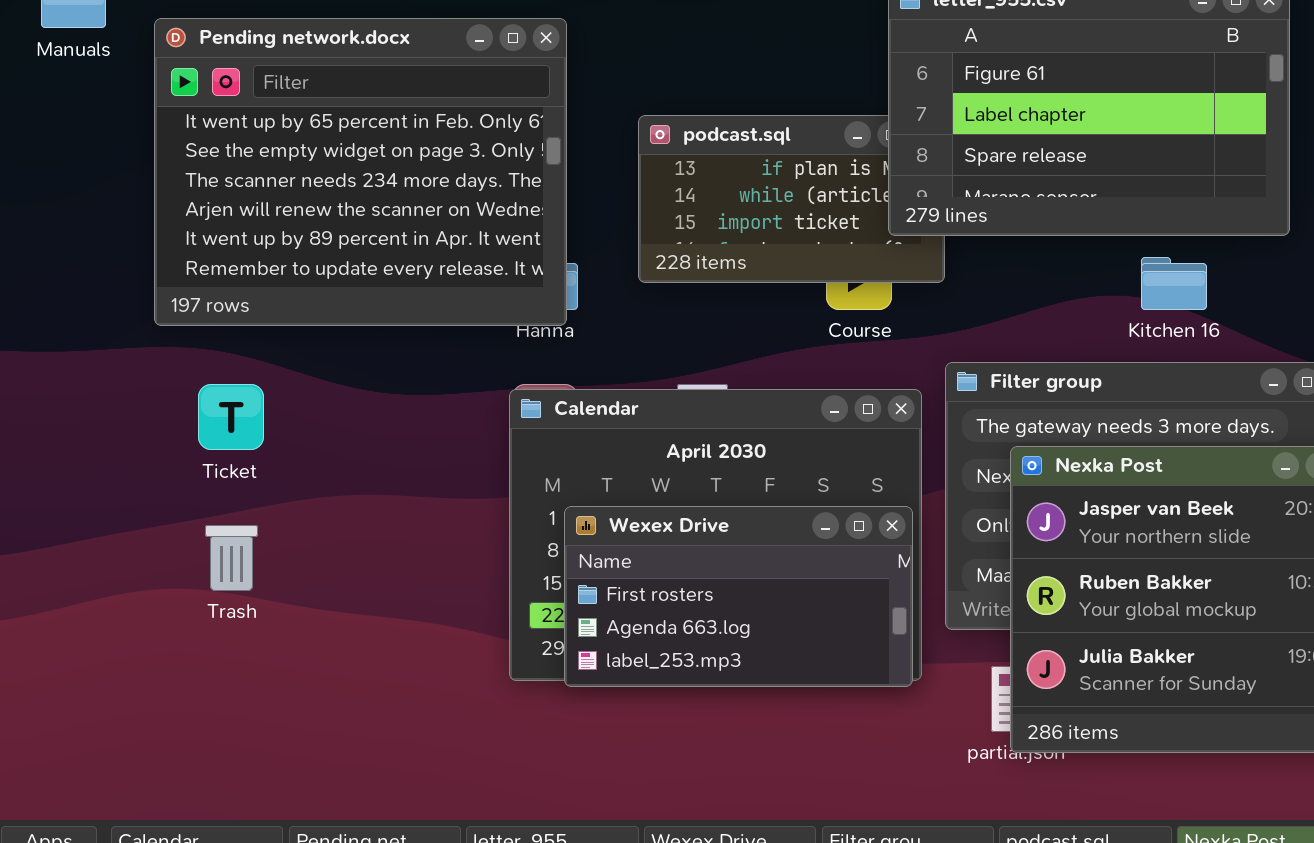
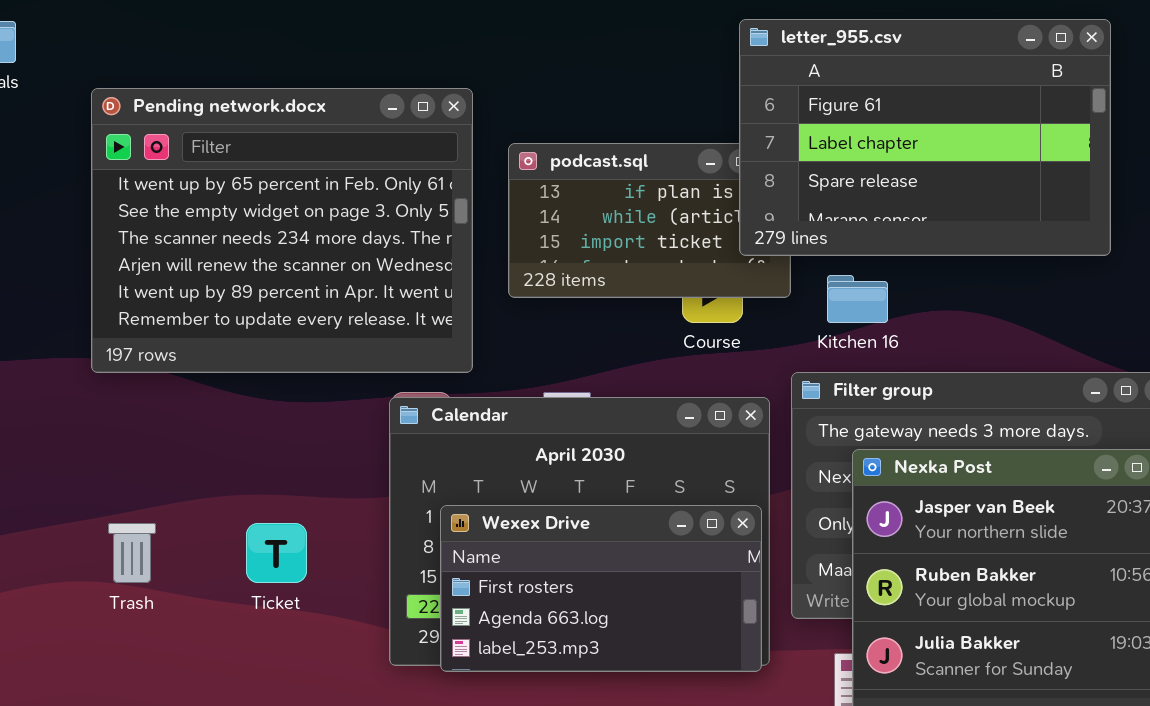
Pending network.docx: [154,18,567,326] -> [91,88,473,373], moved
Kitchen 16: [1141,257,1207,310] -> [827,275,888,323], moved
Ticket: [198,384,264,450] -> [246,523,307,583], moved

